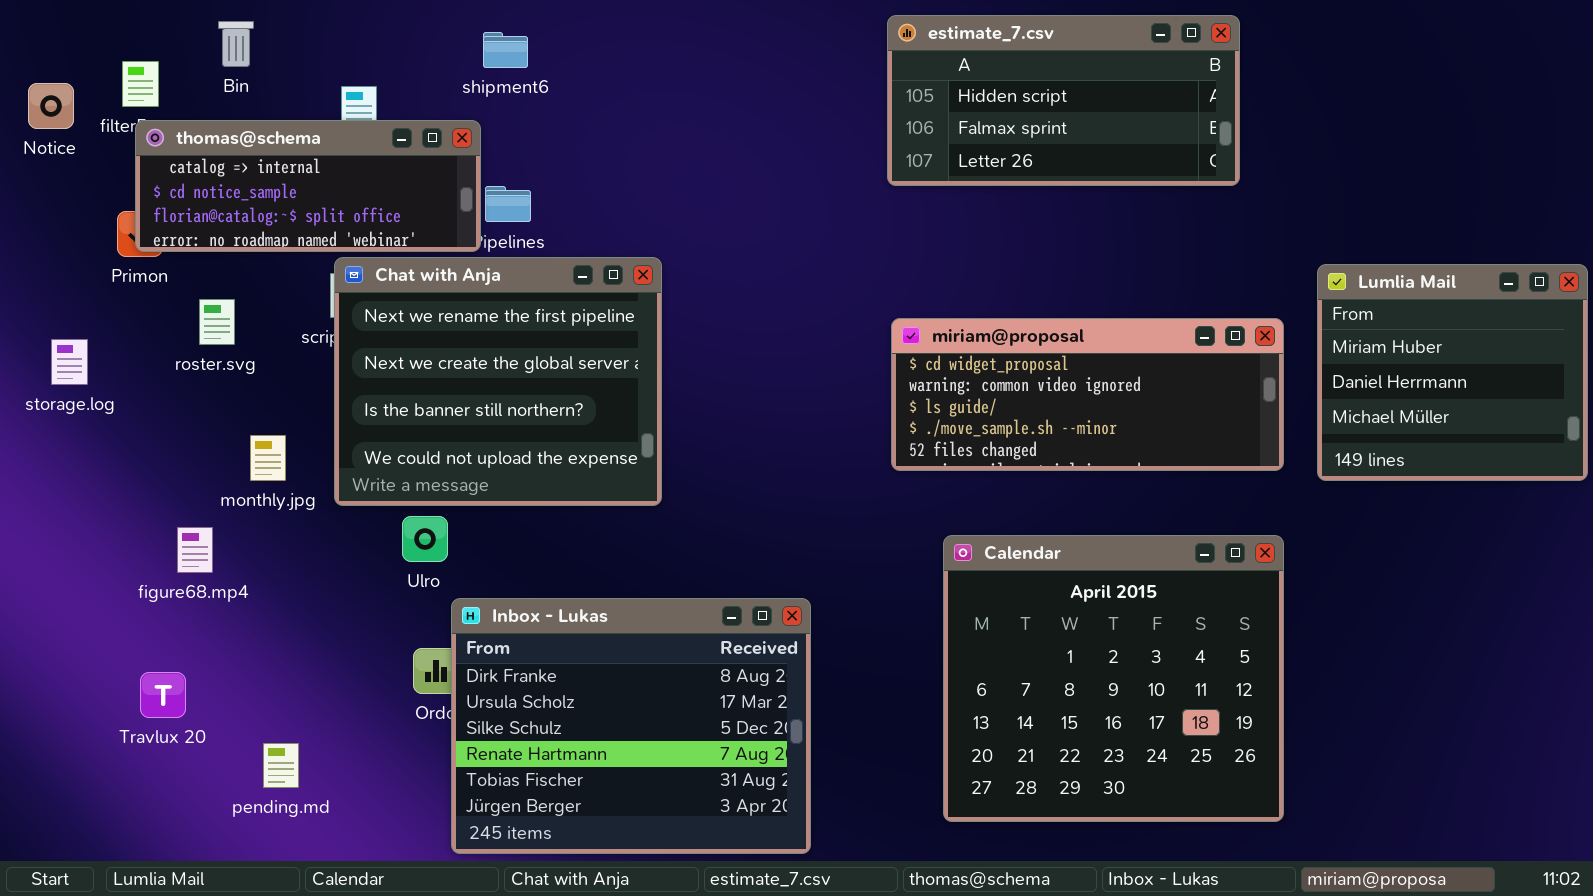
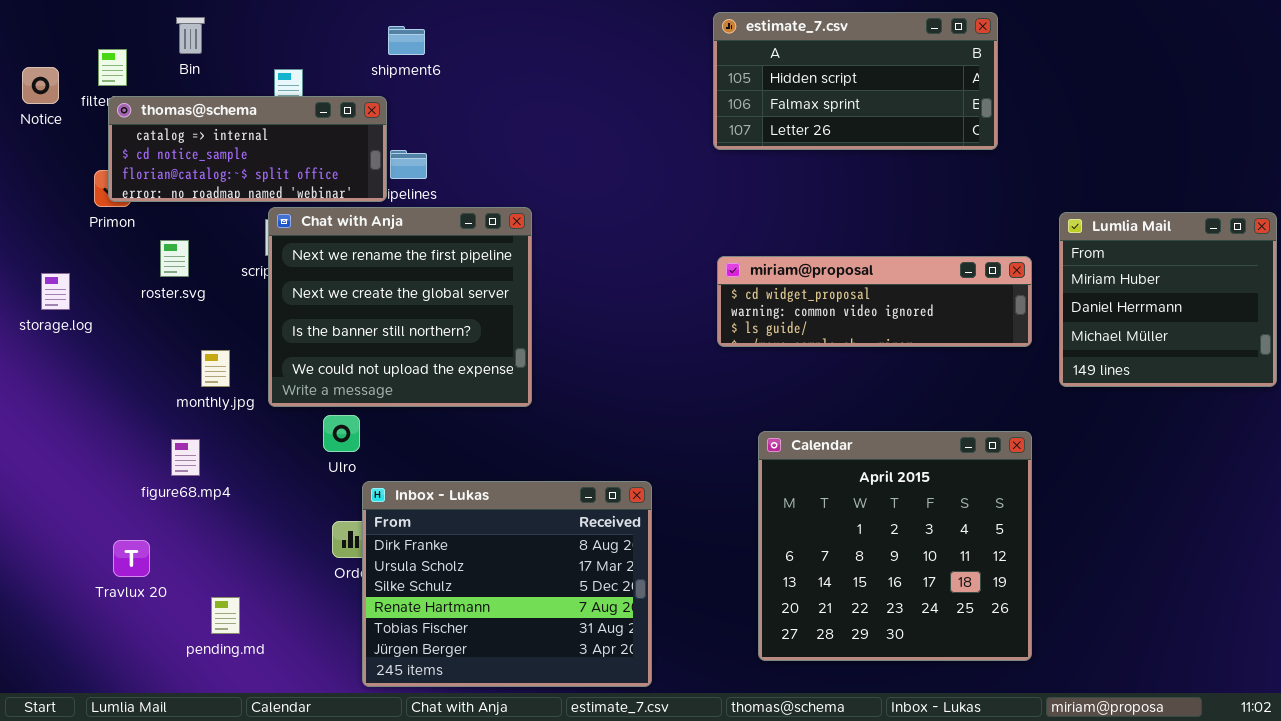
miriam@proposal: [891,318,1284,471] -> [717,256,1032,347], resized
figure68.mp4: [177,527,213,573] -> [171,439,200,476], moved

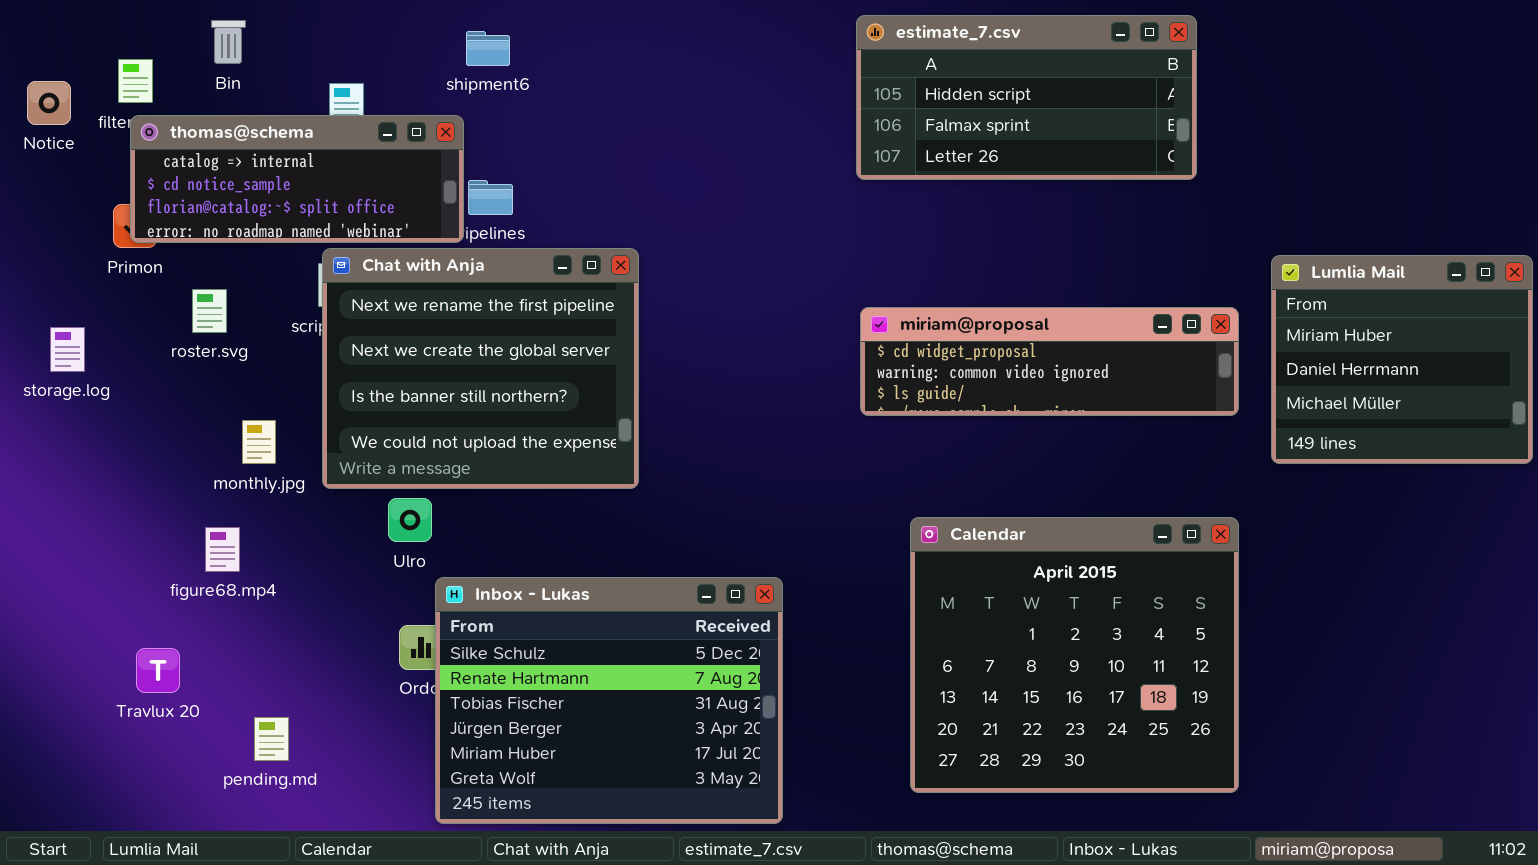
Inbox - Lukas: [362,481,652,687] -> [435,577,783,824], scrolled down 2 rows

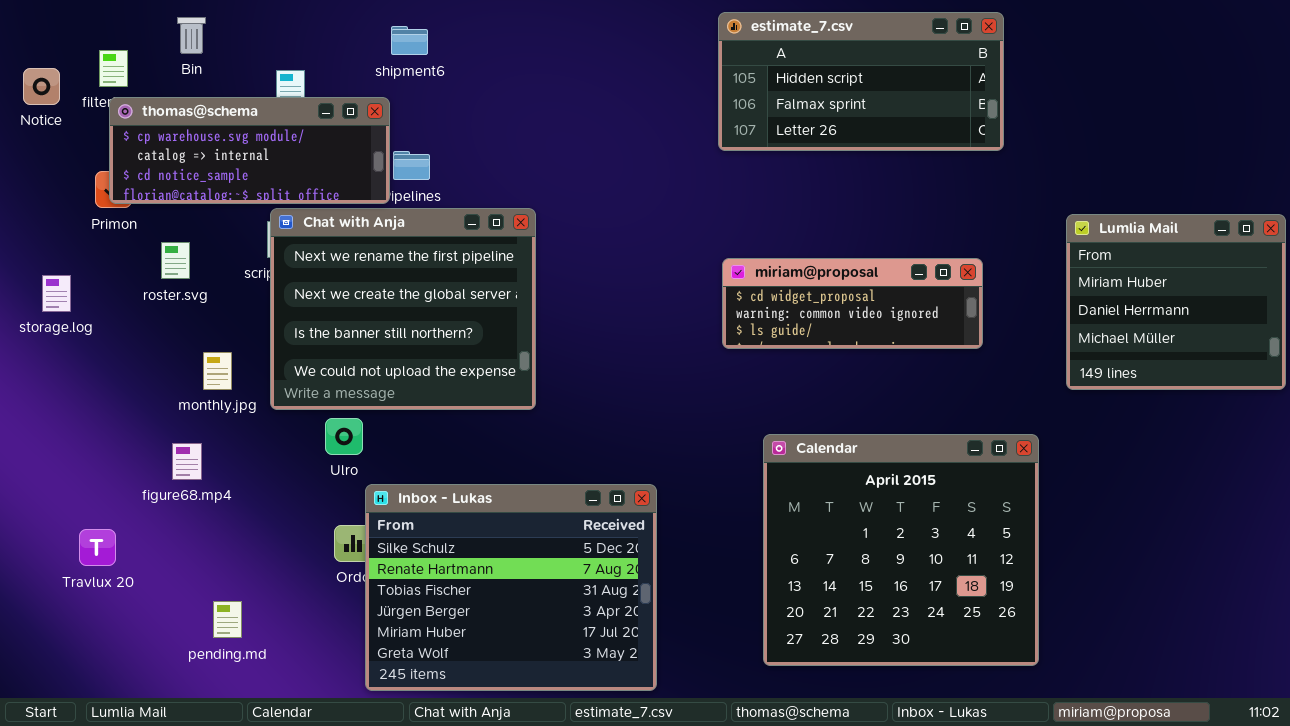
thomas@schema: [130,115,464,243] -> [109,97,390,204], scrolled up 1 row
miriam@proposal: [860,307,1239,416] -> [722,258,983,349], resized
Travlux 20: [136,648,180,693] -> [79,529,116,566], moved

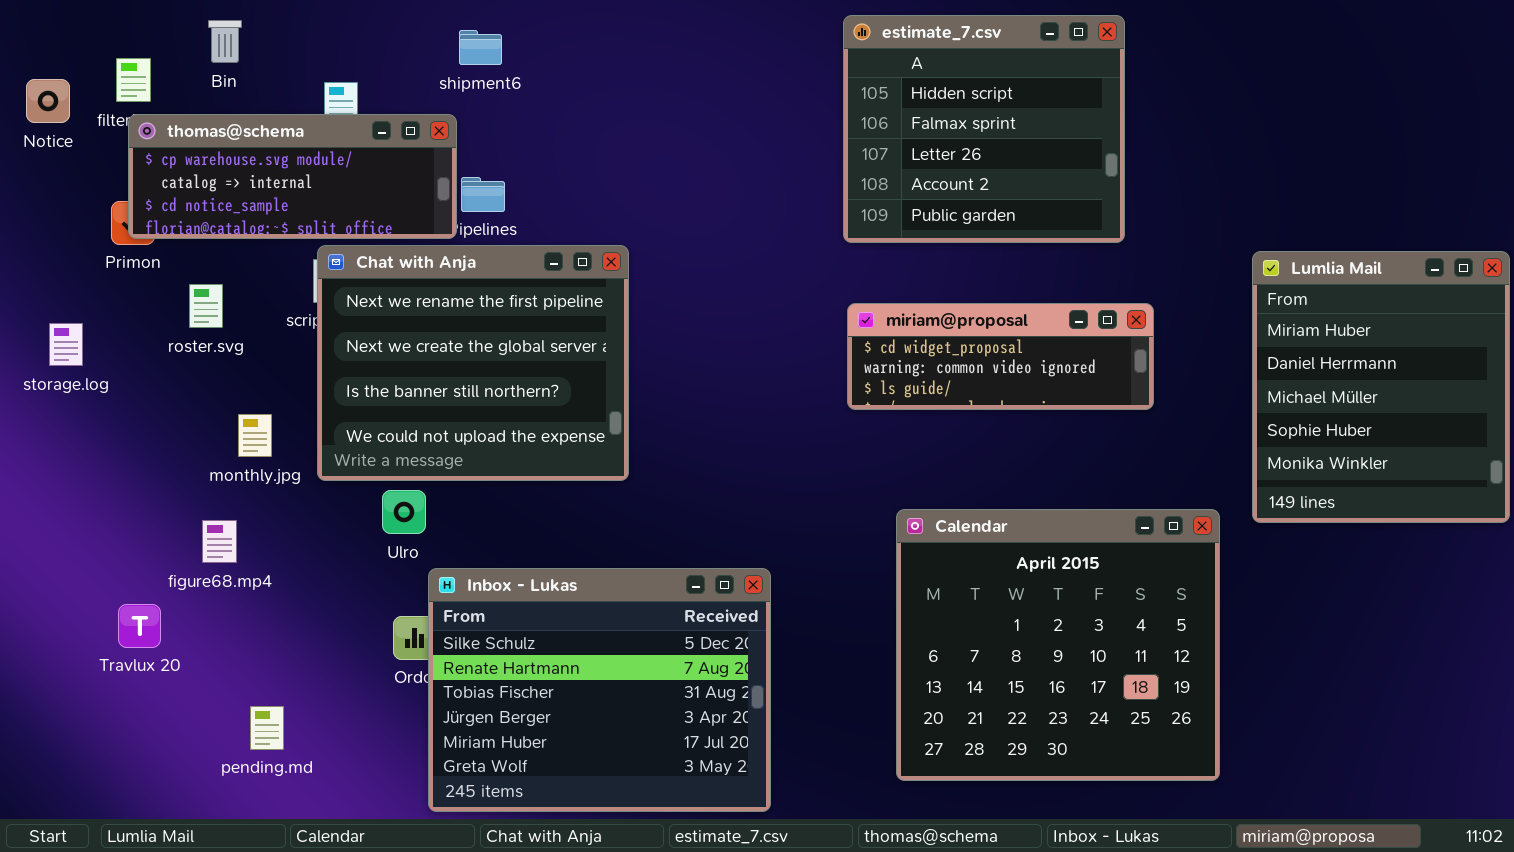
estimate_7.csv: [718,12,1004,151] -> [843,15,1125,243], resized
Lumlia Mail: [1066,214,1286,390] -> [1252,251,1510,523], resized
Travlux 20: [79,529,116,566] -> [118,604,161,648], moved

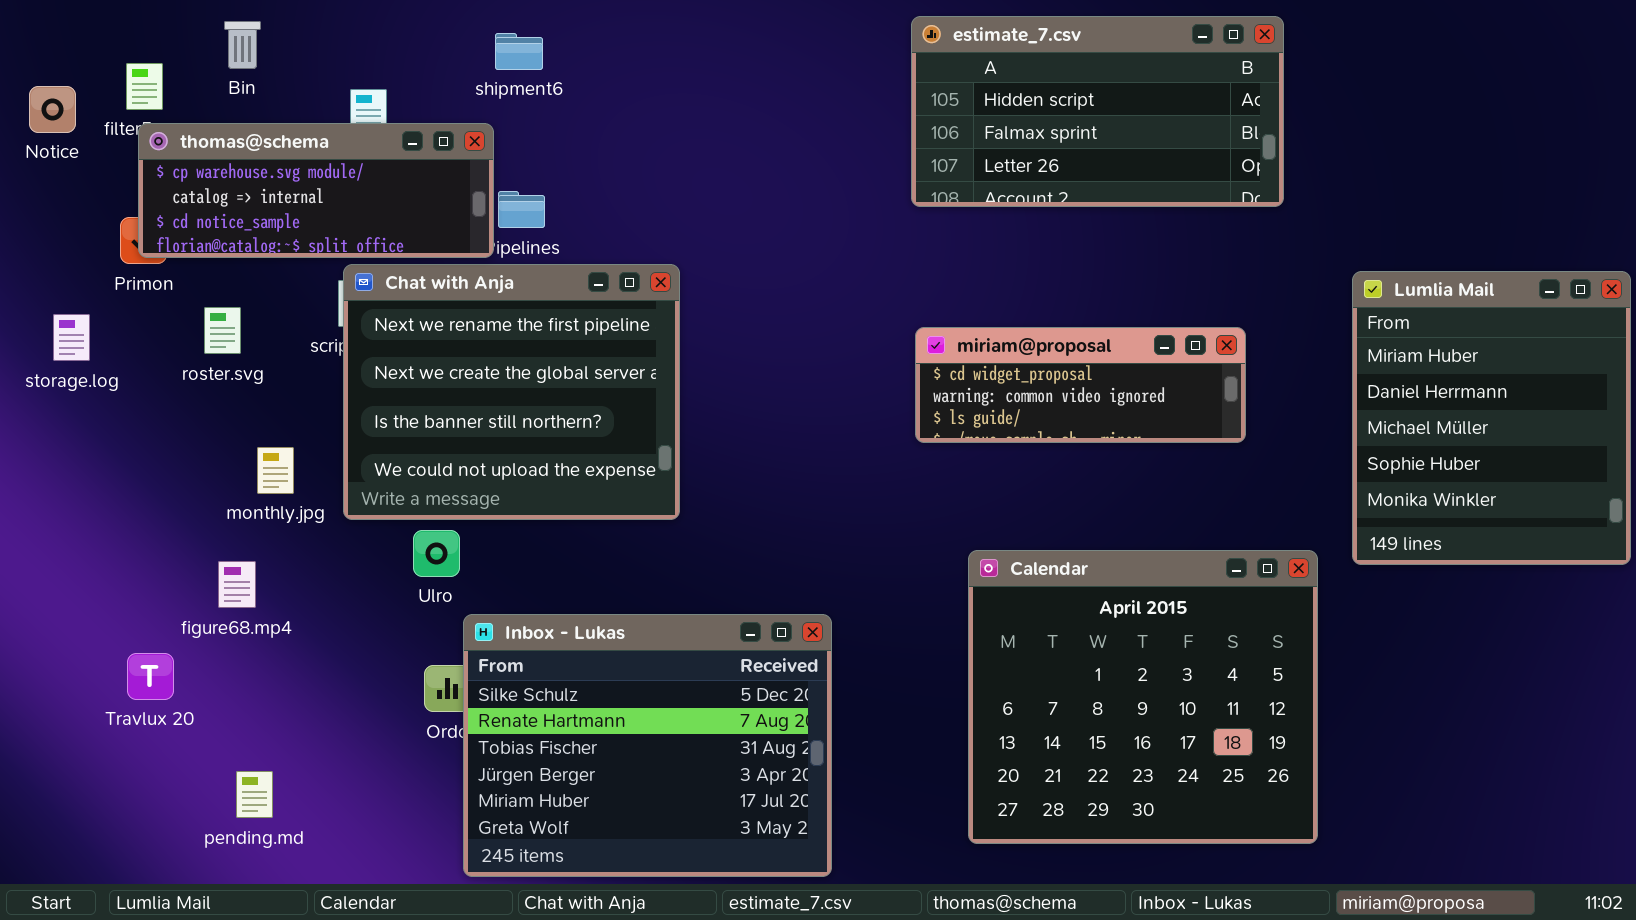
estimate_7.csv: [843,15,1125,243] -> [911,16,1284,207], resized
storage.log: [49,323,83,366] -> [53,314,90,361], moved
pending.md: [250,706,284,750] -> [236,771,273,818], moved

